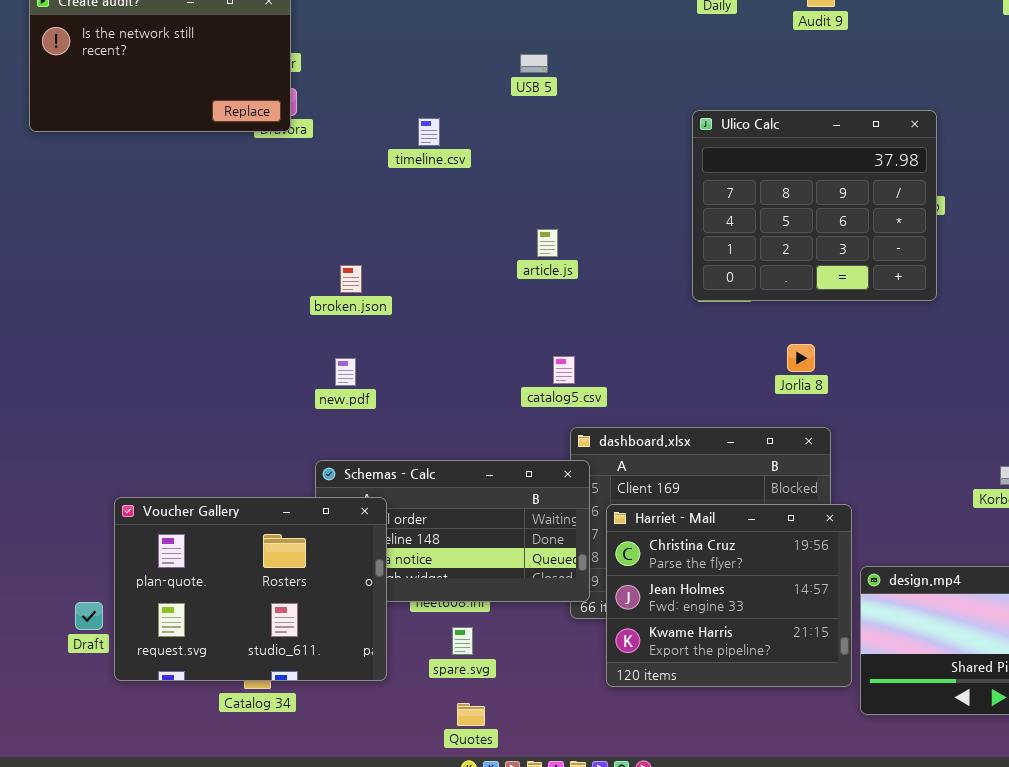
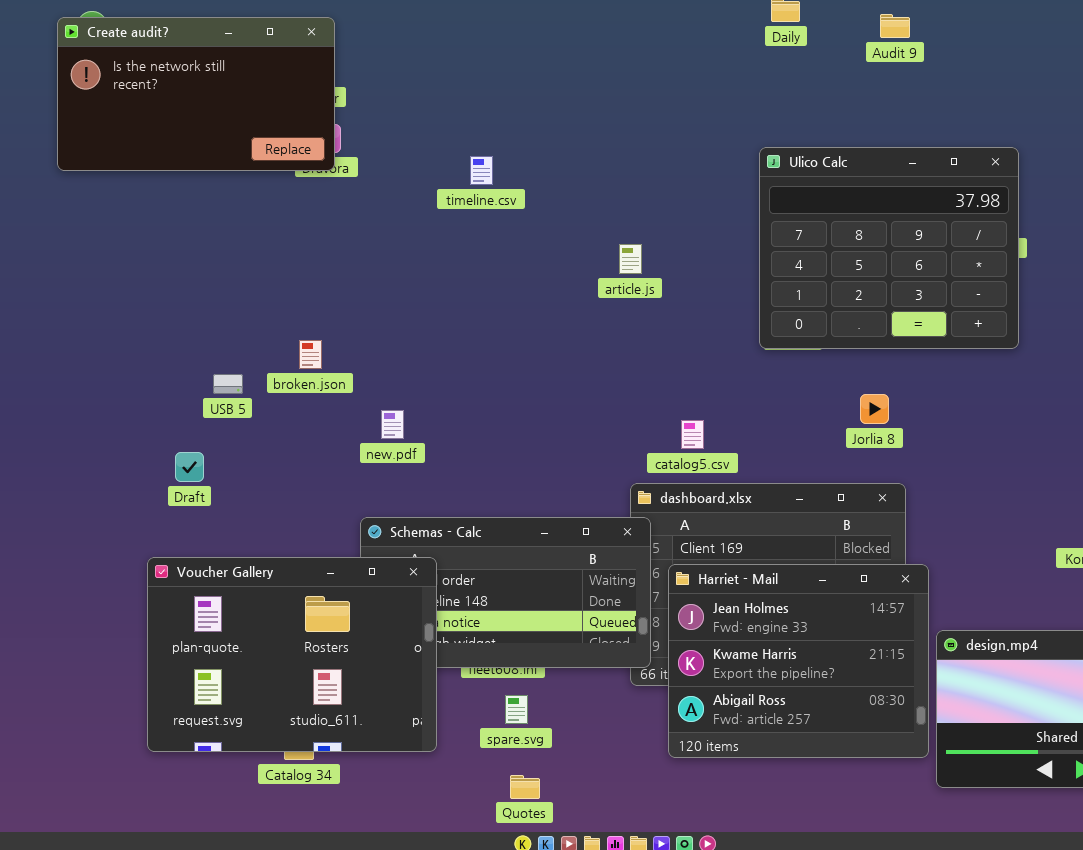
USB 5: [520,54,548,73] -> [213,374,243,394], moved
article.js: [537,229,558,257] -> [619,244,642,274], moved
broken.json: [340,265,362,293] -> [299,340,322,369], moved
catalog5.csv: [553,356,575,384] -> [681,420,704,449], moved
Harriet - Mail: [606,504,852,687] -> [668,564,929,758], scrolled down 1 row
Draft: [75,602,103,630] -> [175,452,204,482], moved

